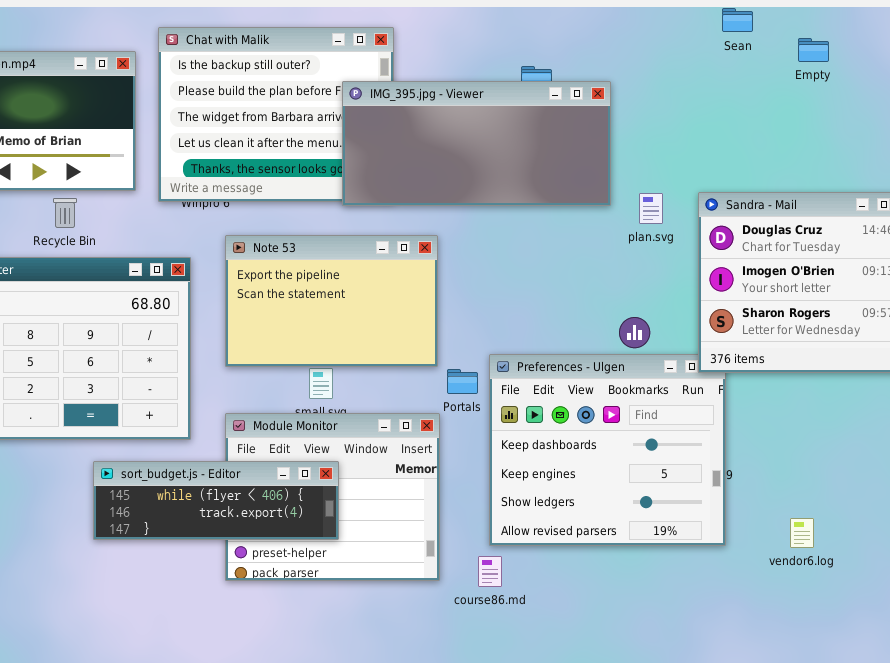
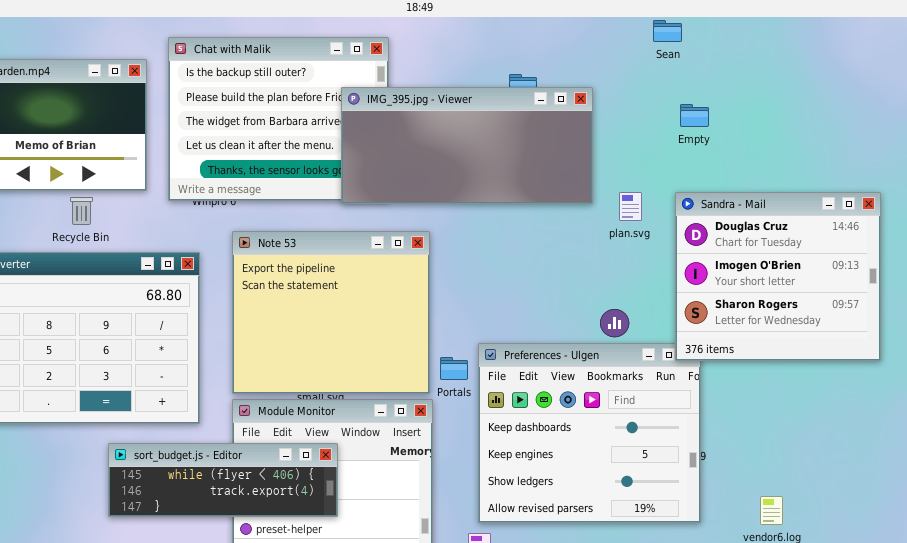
Sean: [722,8,753,32] -> [653,20,682,42], moved
Empty: [798,38,829,62] -> [680,104,709,127], moved
Note 53: [225,235,438,367] -> [232,231,430,394], resized

